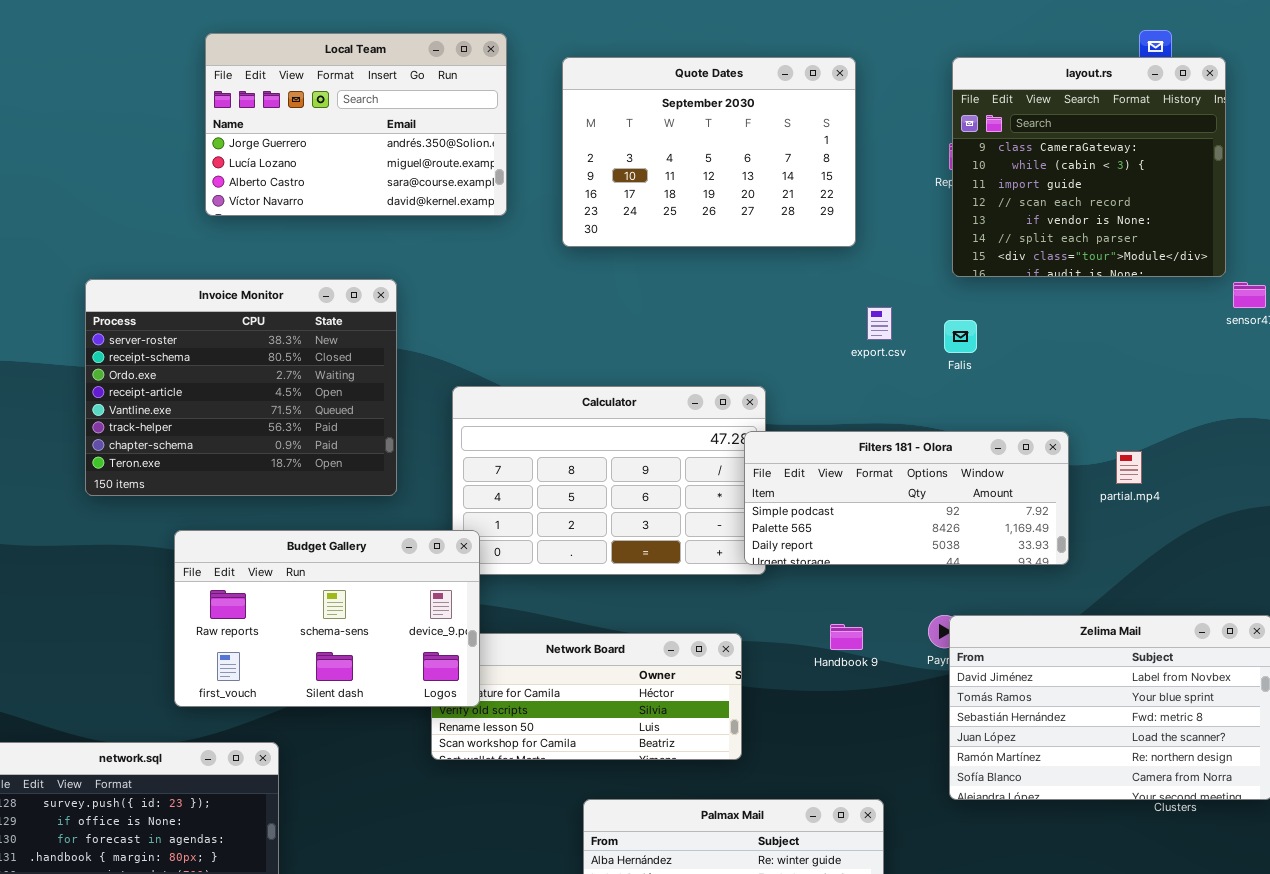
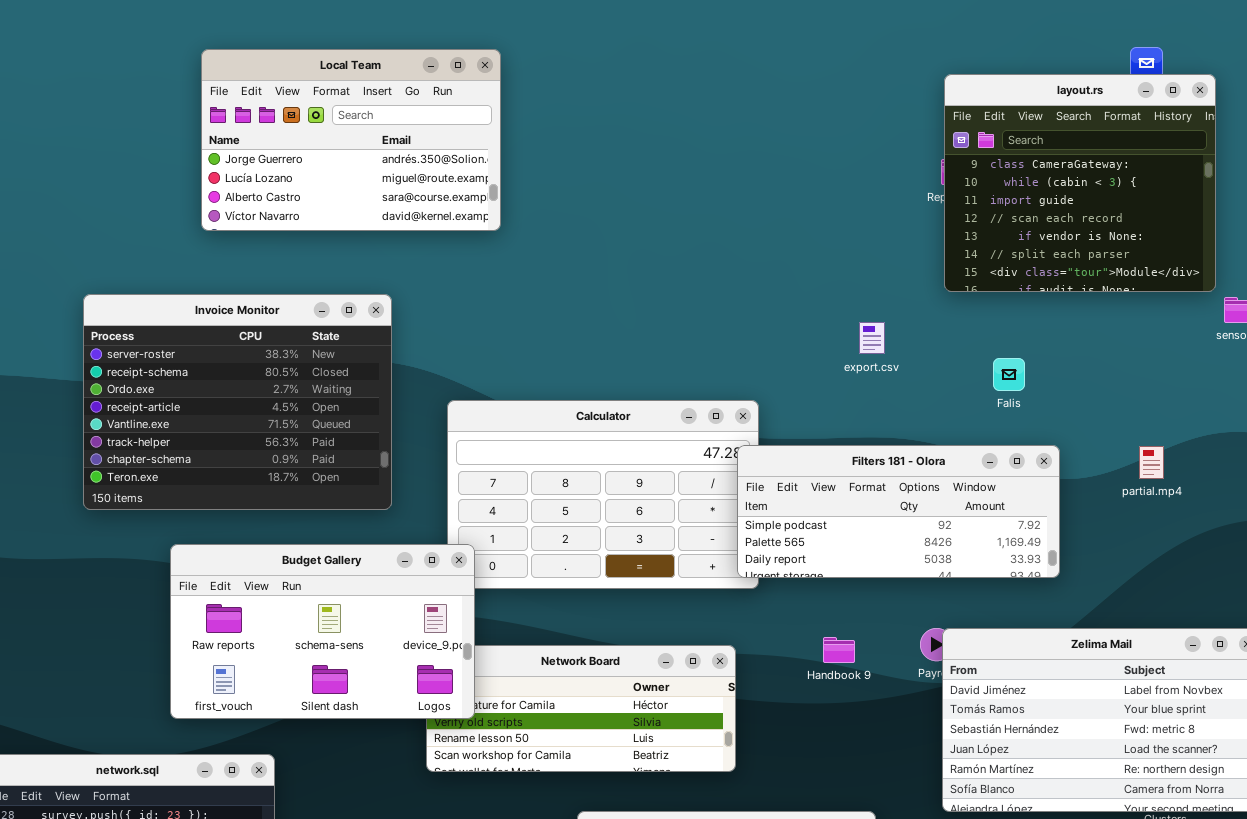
Quote Dates: [562,57,856,247] -> none, closed
Falis: [944,320,977,353] -> [993,358,1025,391], moved
partial.mp4: [1116,451,1142,484] -> [1139,446,1164,479], moved

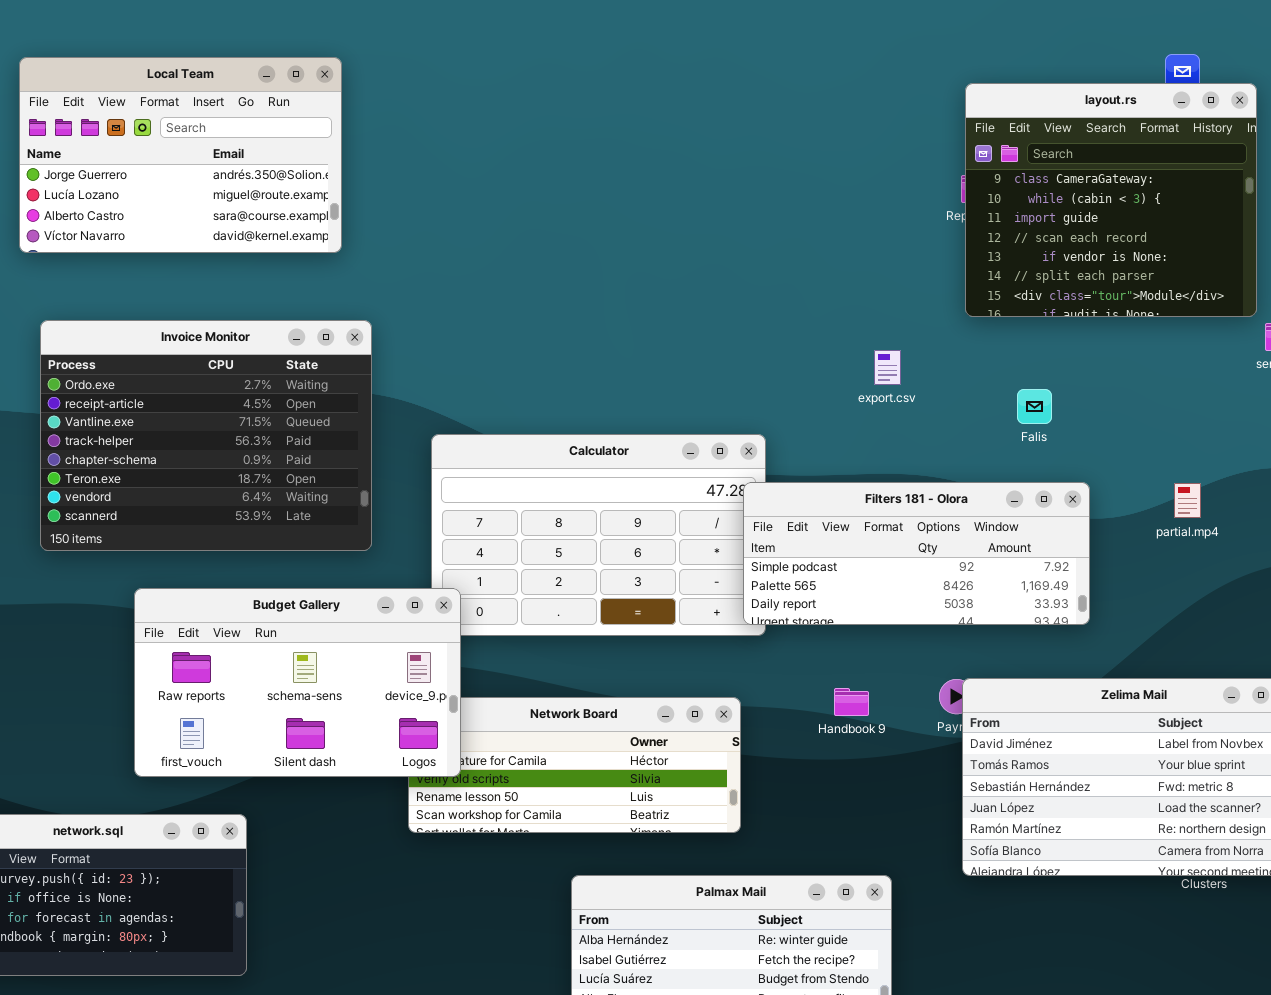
Local Team: [201,49,501,231] -> [19,57,342,253], moved
Invoice Monitor: [83,294,392,510] -> [40,320,372,551], scrolled down 2 rows

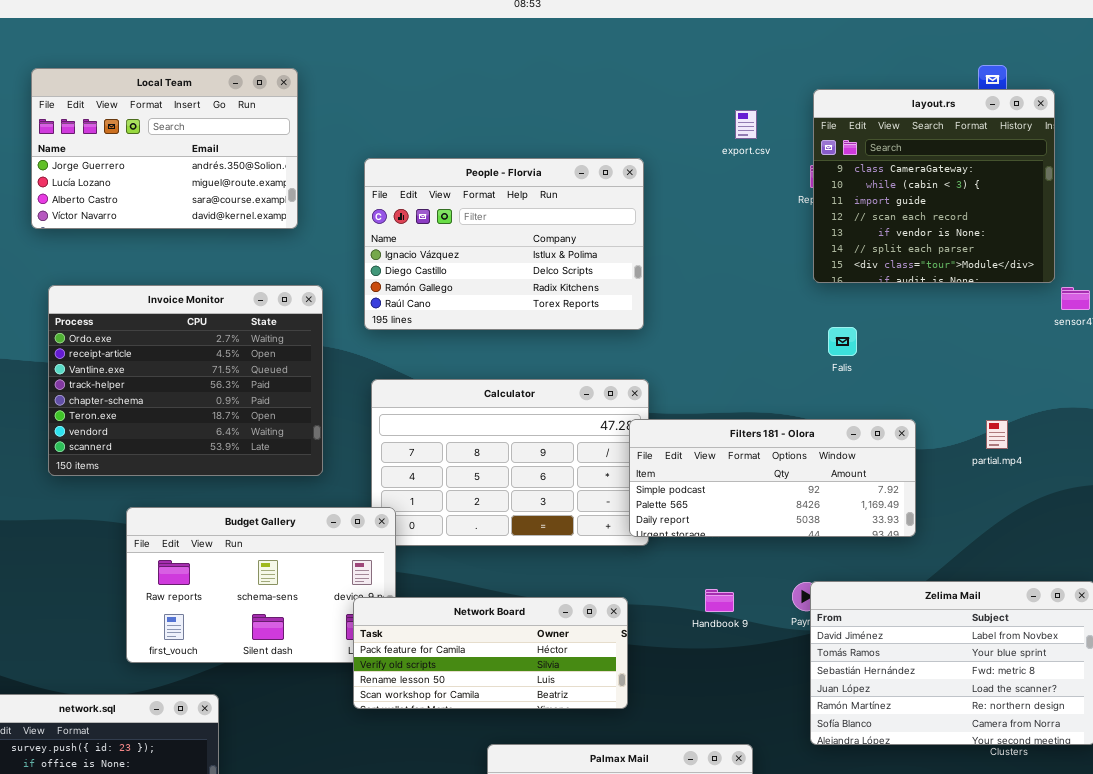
People - Florvia: none -> [364,158,644,330], opened
export.csv: [874,350,901,385] -> [735,110,757,139], moved
Falis: [1017,389,1052,424] -> [828,327,857,356], moved
Network Board: [408,697,741,833] -> [353,597,628,709], raised

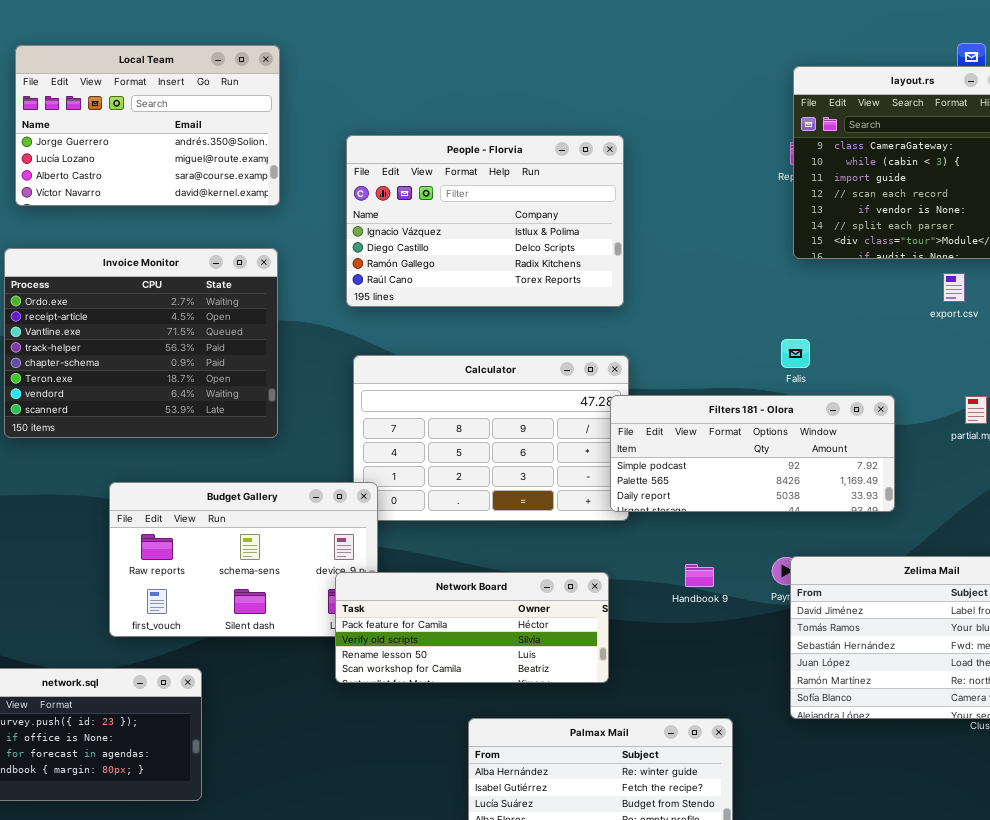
export.csv: [735,110,757,139] -> [943,273,965,302], moved
Invoice Monitor: [48,285,323,476] -> [4,248,278,438], moved
Falis: [828,327,857,356] -> [781,339,810,368], moved

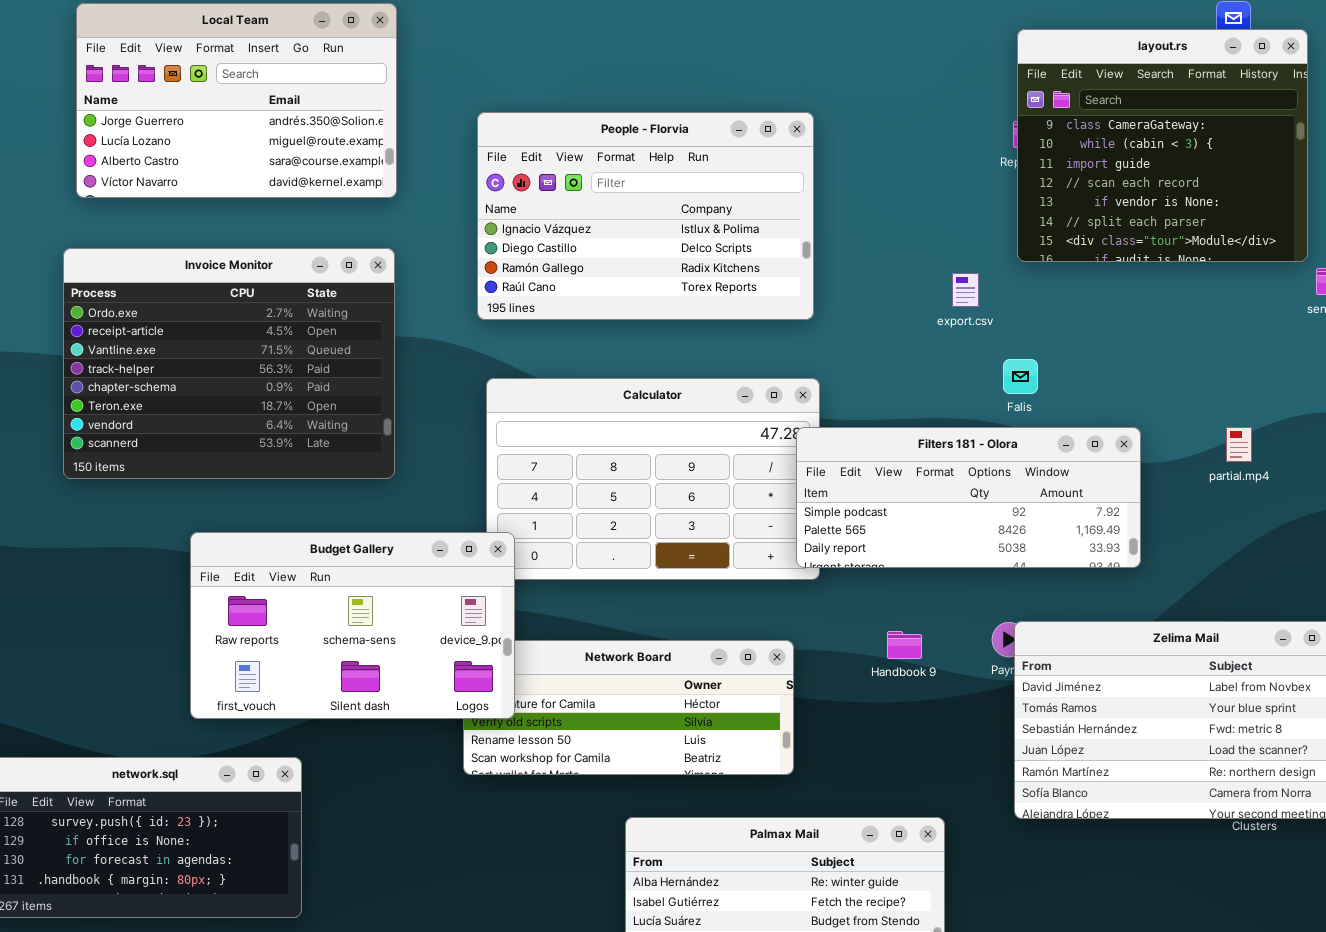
export.csv: [943,273,965,302] -> [952,273,979,307], moved
Budget Gallery: [109,482,378,637] -> [190,532,515,719], raised

